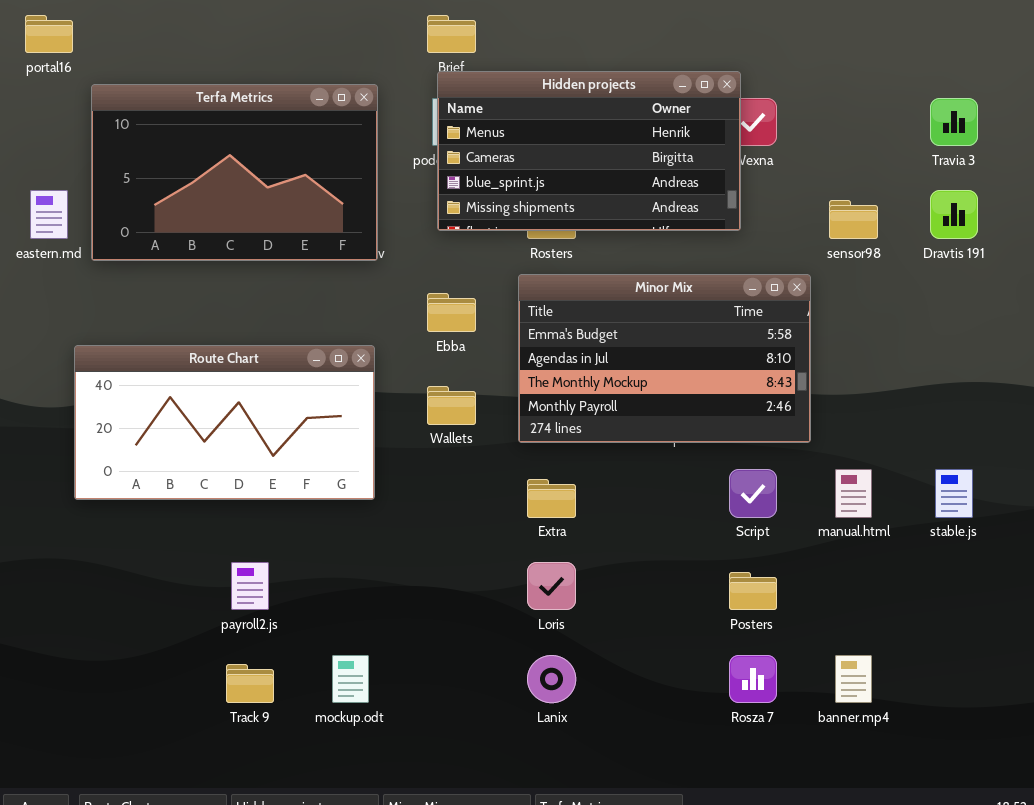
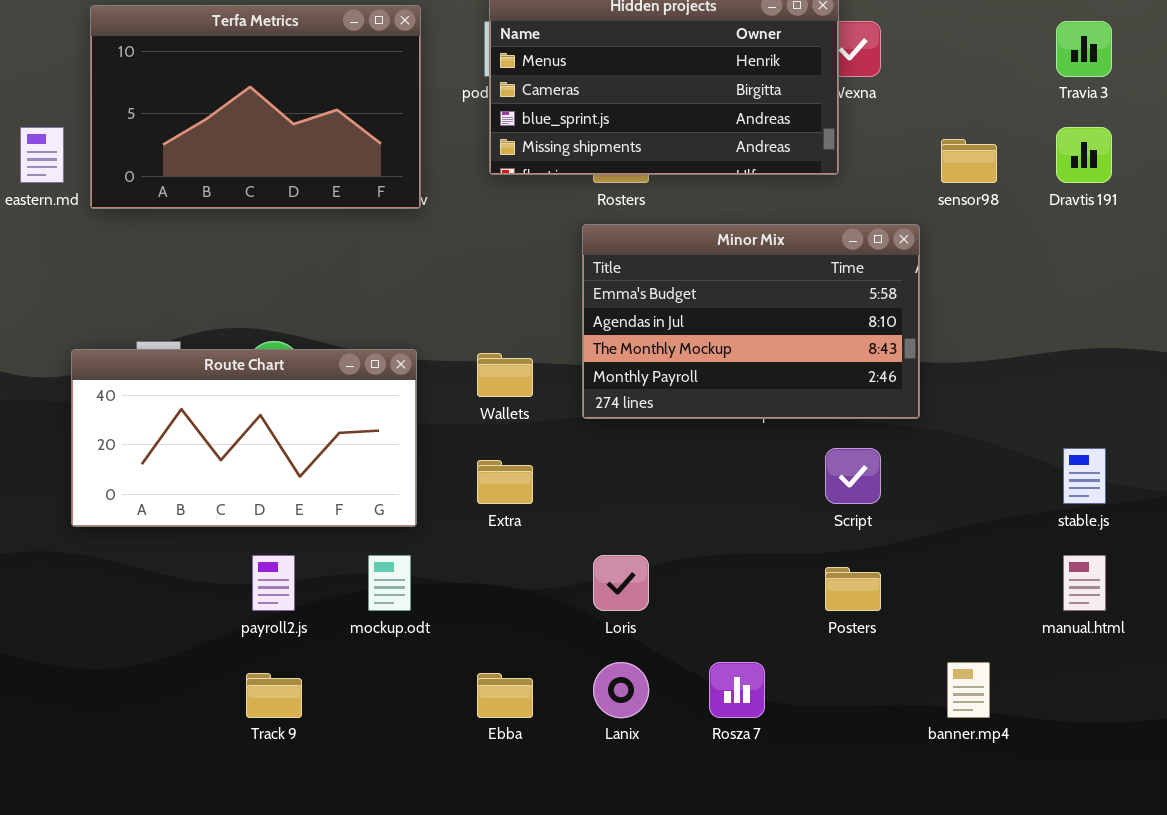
Ebba: [427,293,476,332] -> [477,673,533,718], moved
Route Chart: [74,345,375,500] -> [71,349,417,527], moved
manual.html: [835,469,872,518] -> [1063,555,1106,611], moved
Extra: [527,479,576,518] -> [477,460,533,504], moved
mockup.odt: [332,655,369,703] -> [368,555,411,611], moved
Rosza 7: [729,655,777,703] -> [709,662,765,718], moved

